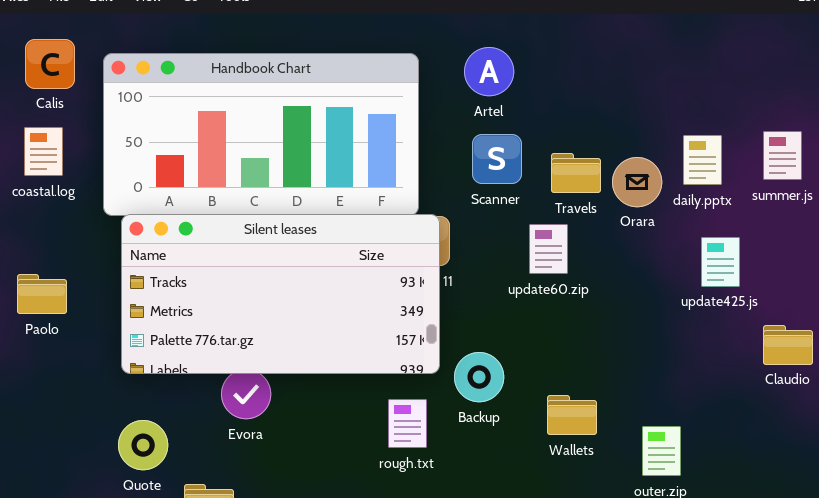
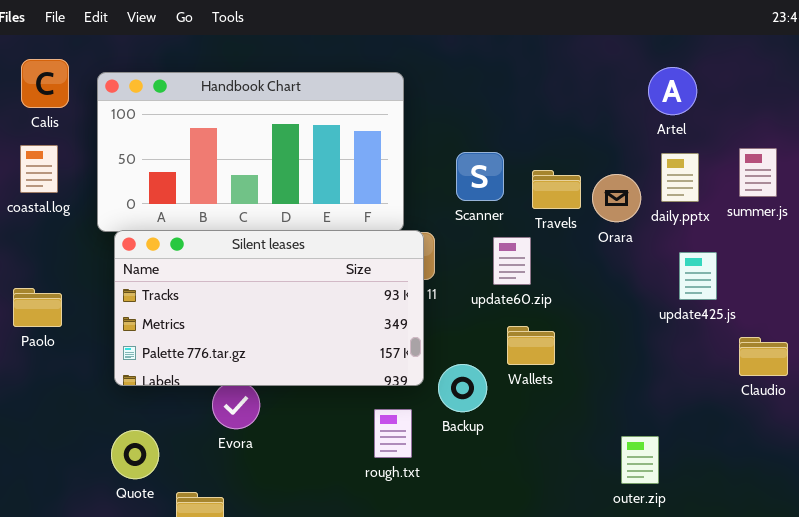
Artel: [464,47,514,96] -> [648,67,697,115], moved
update60.zip: [529,224,568,274] -> [493,237,531,285], moved
Wallets: [547,395,597,435] -> [507,326,555,365], moved

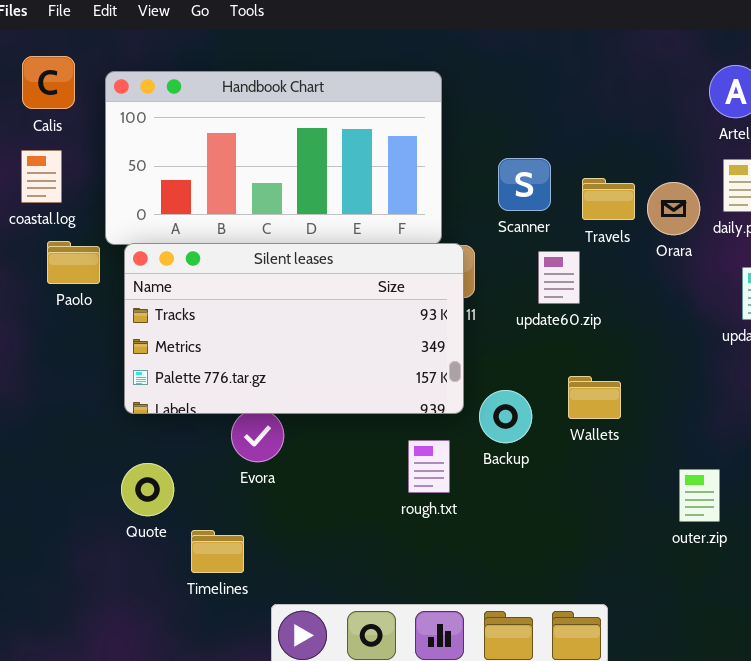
Paolo: [13,288,62,327] -> [47,241,100,284], moved
Wallets: [507,326,555,365] -> [568,376,621,419], moved

